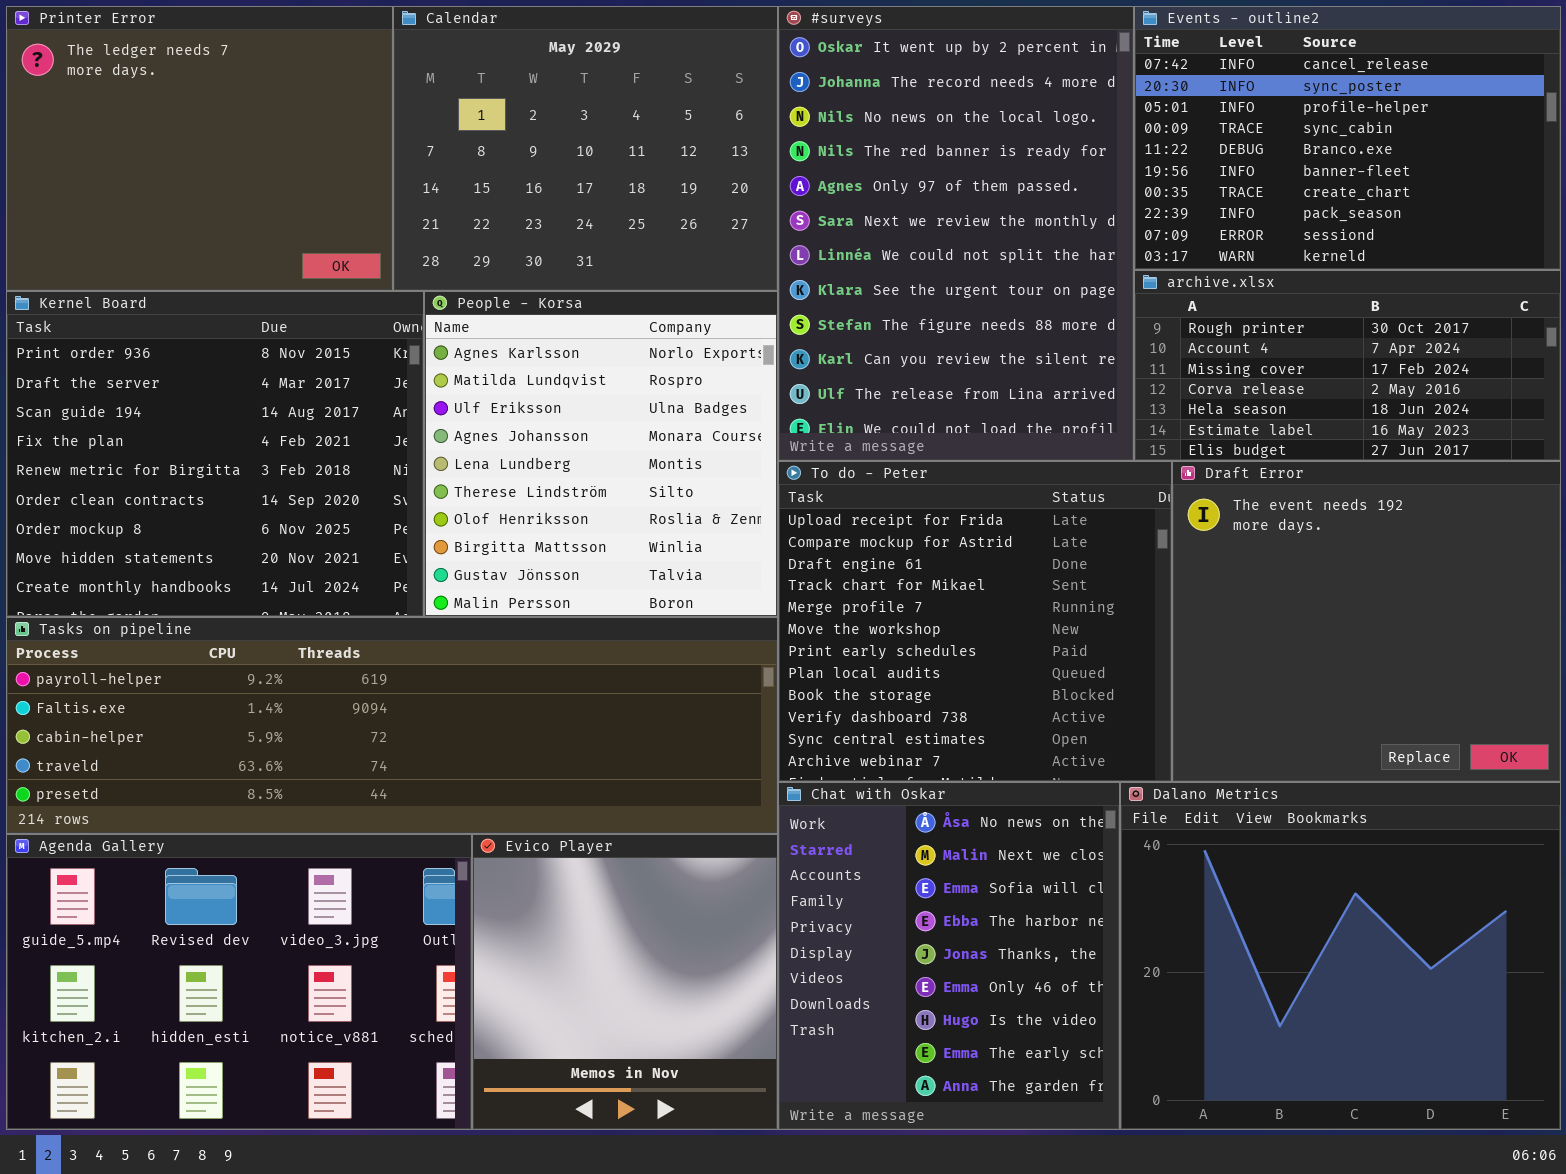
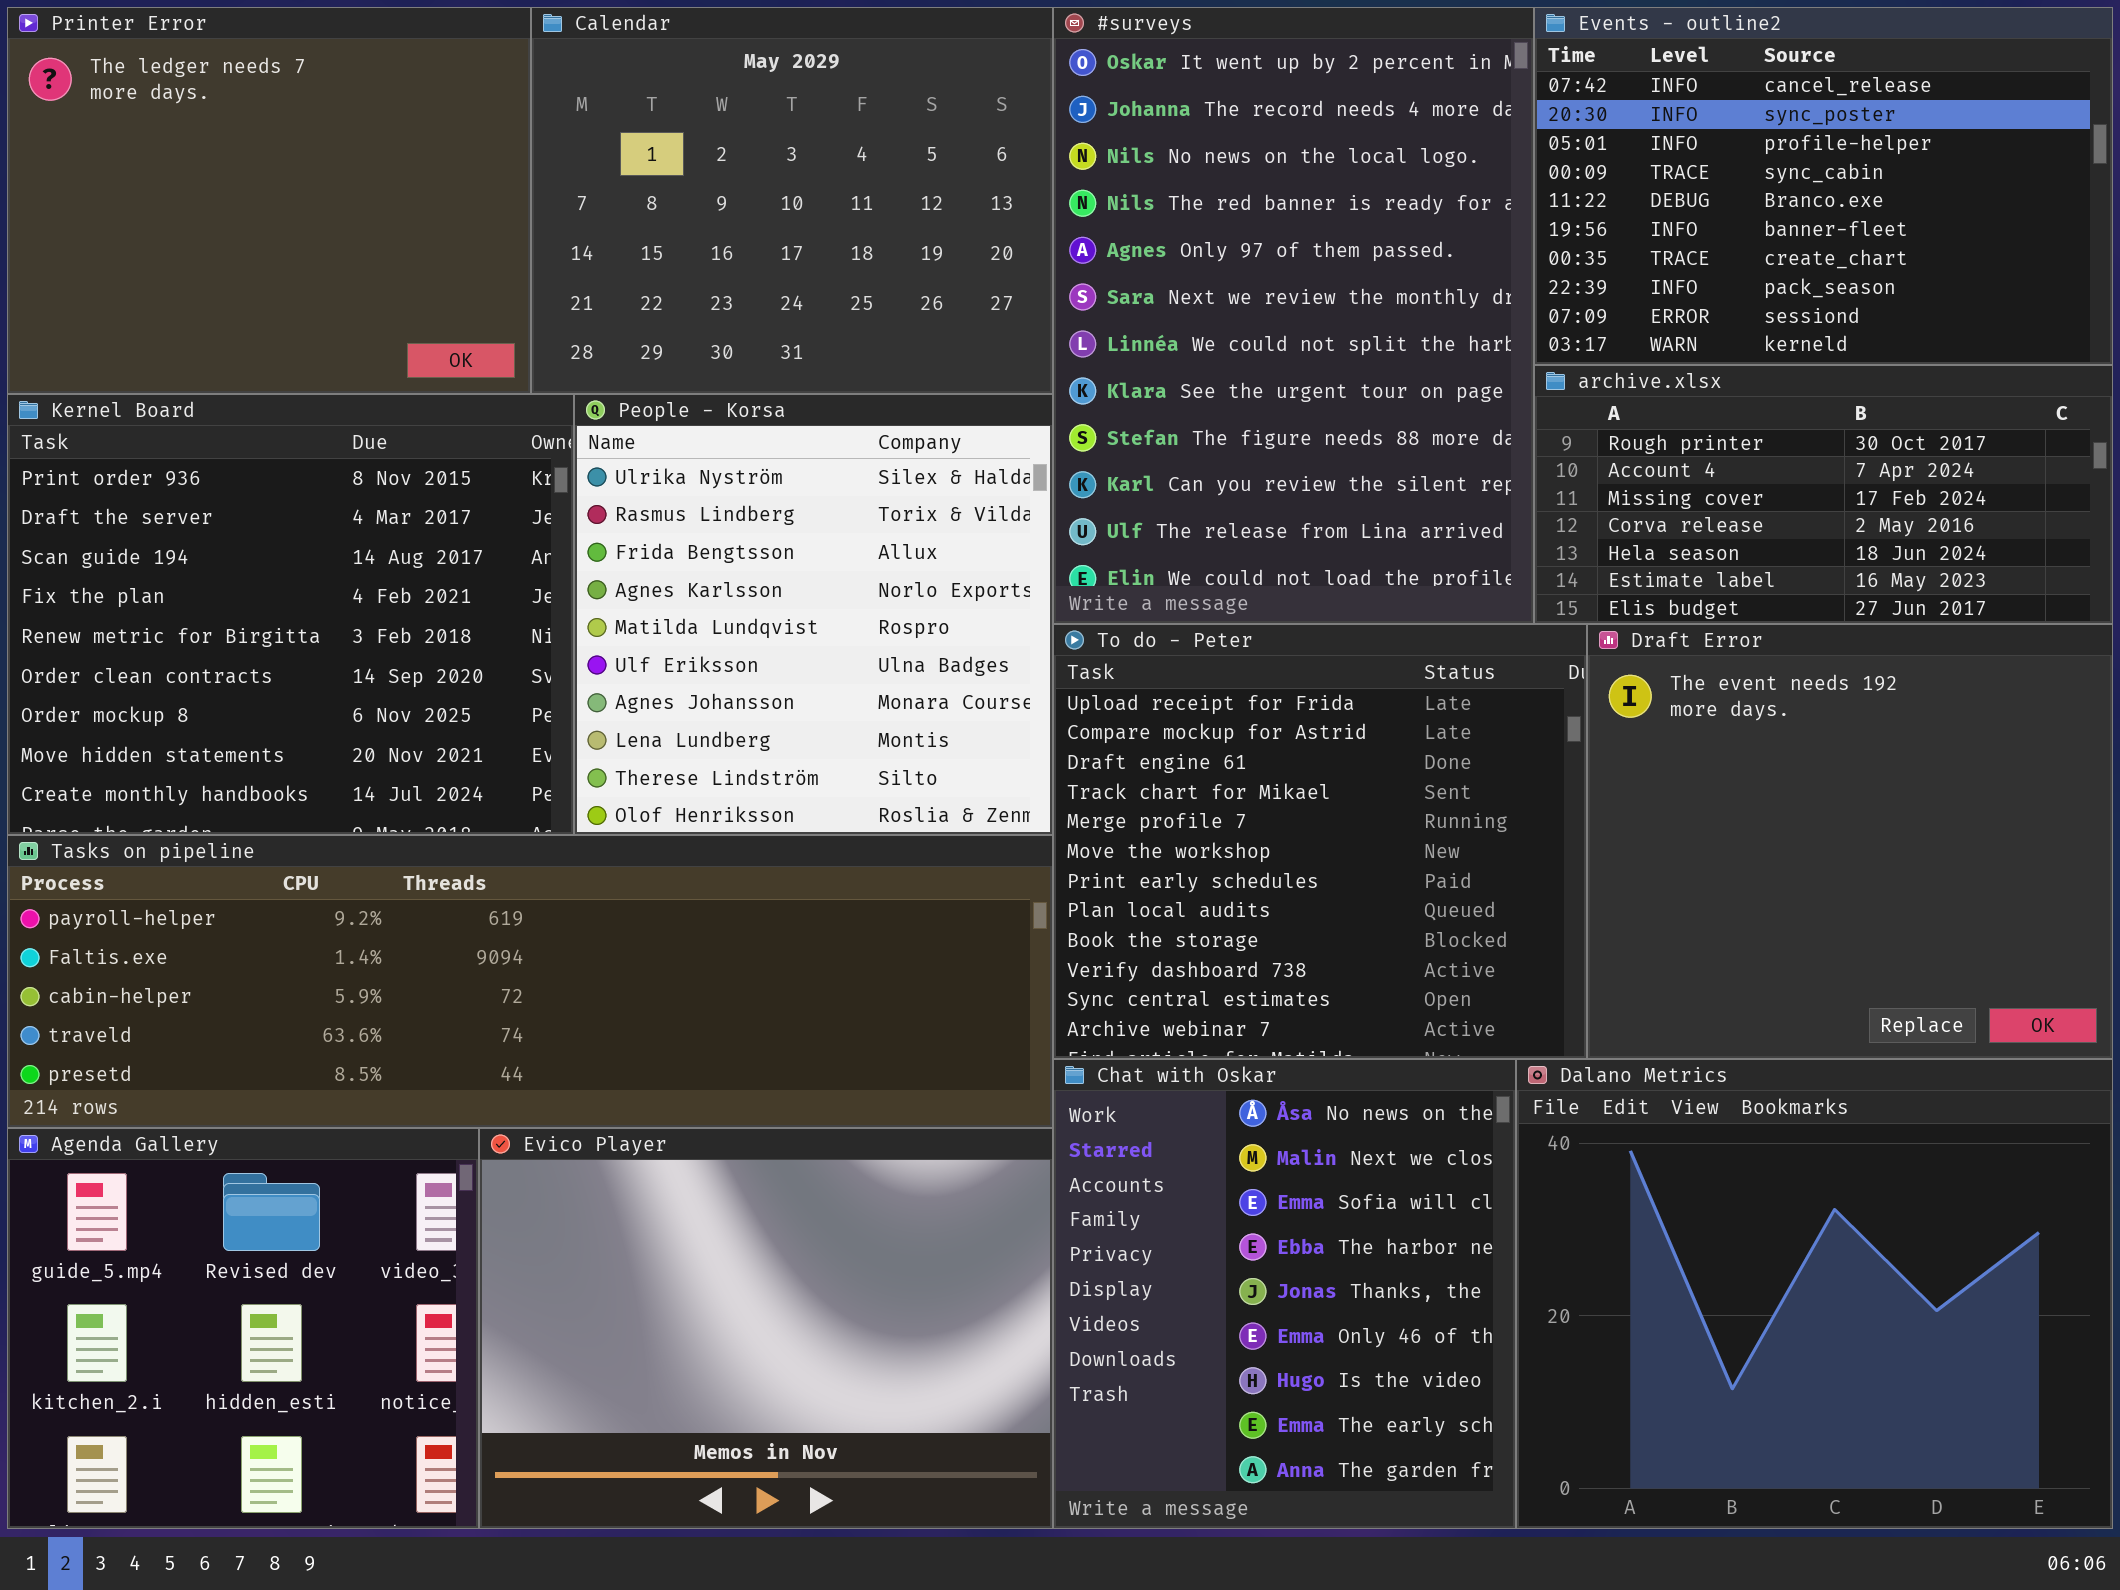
People - Korsa: [424,291,778,617] -> [574,394,1053,835], scrolled up 3 rows
Agenda Gallery: [6,834,472,1130] -> [7,1128,479,1529], resized
Evico Player: [472,834,778,1130] -> [479,1128,1053,1529], resized

